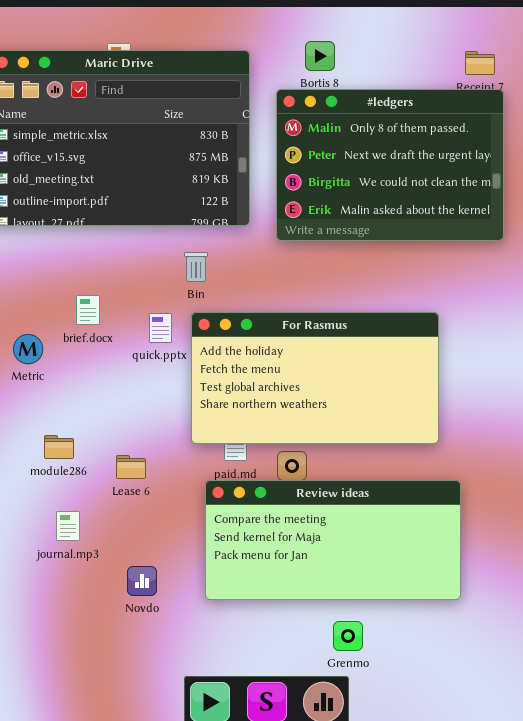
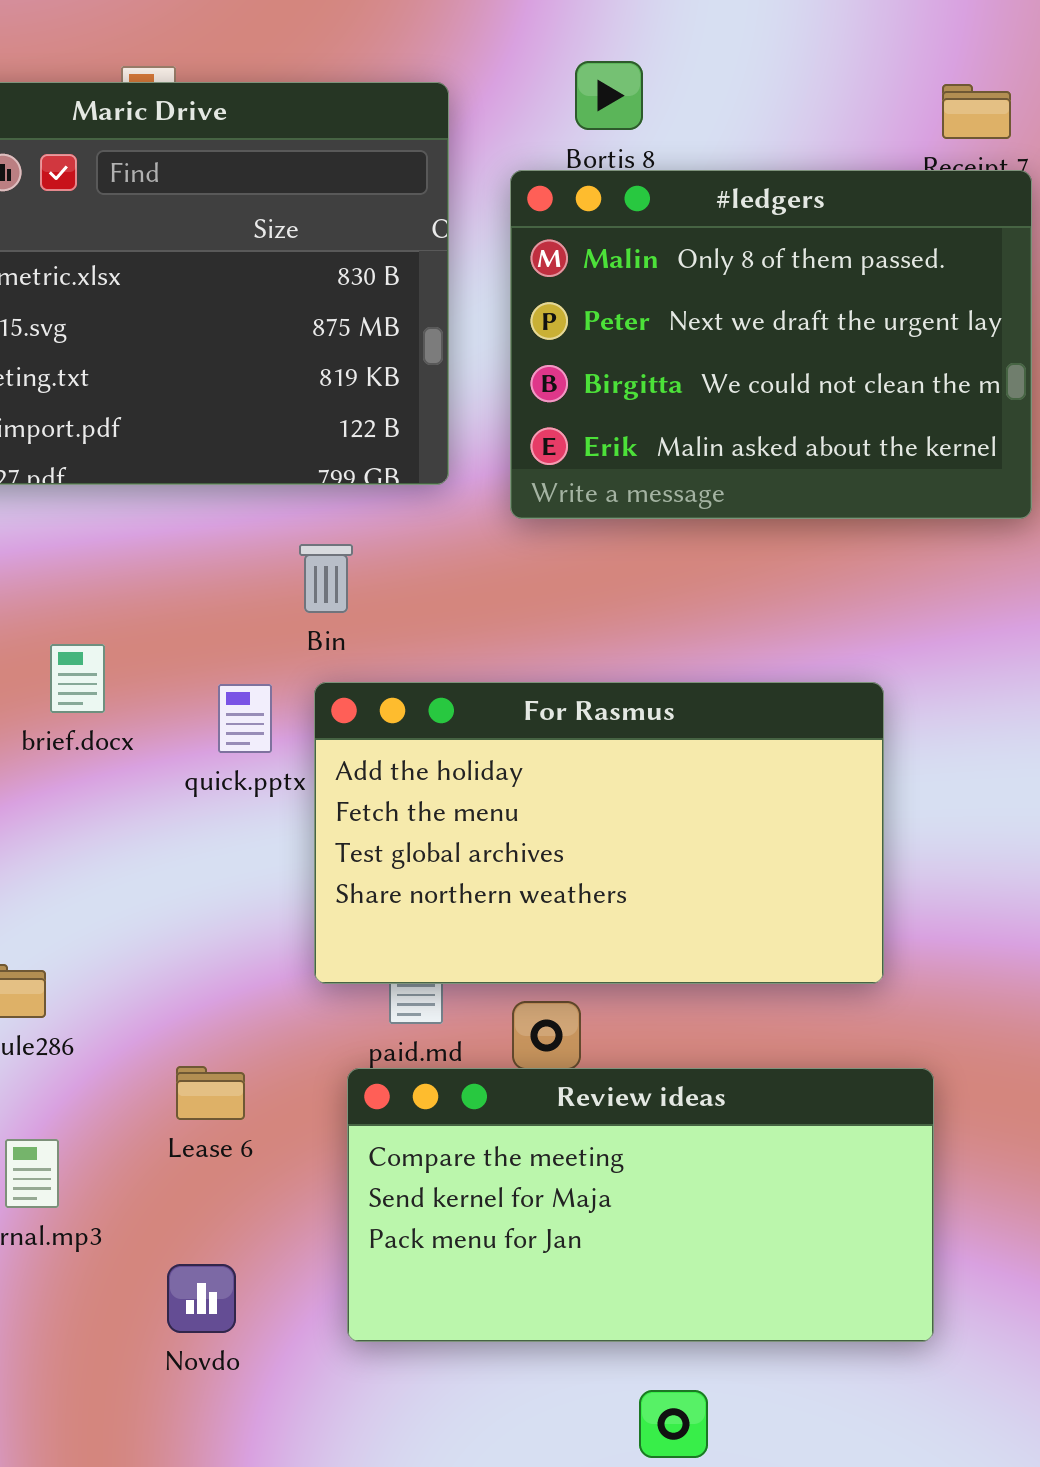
Lease 6: [116,455,146,479] -> [176,1066,245,1120], moved

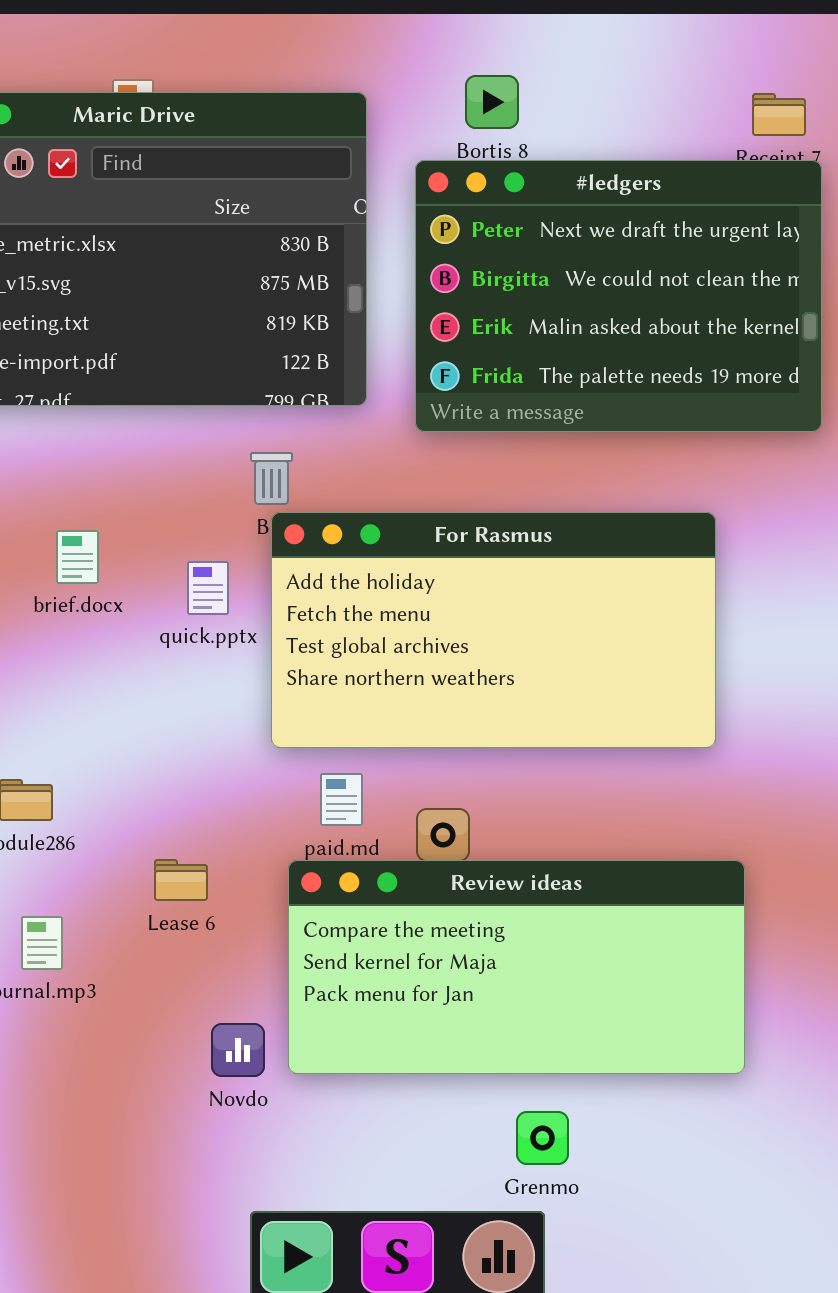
#ledgers: [510,170,1032,519] -> [415,160,822,432], scrolled down 1 row
For Rasmus: [314,682,884,984] -> [271,512,716,748], moved
Novdo: [167,1264,236,1333] -> [211,1023,265,1077], moved

